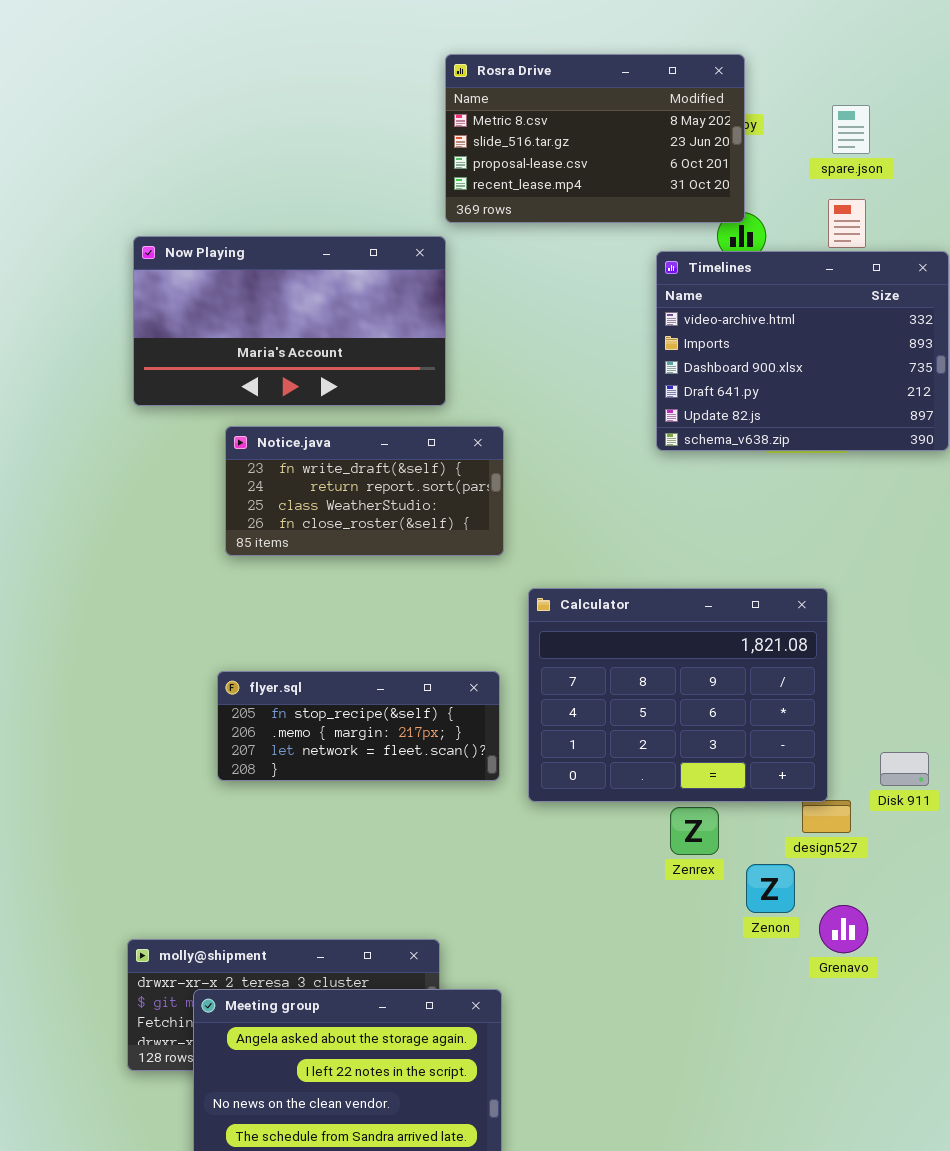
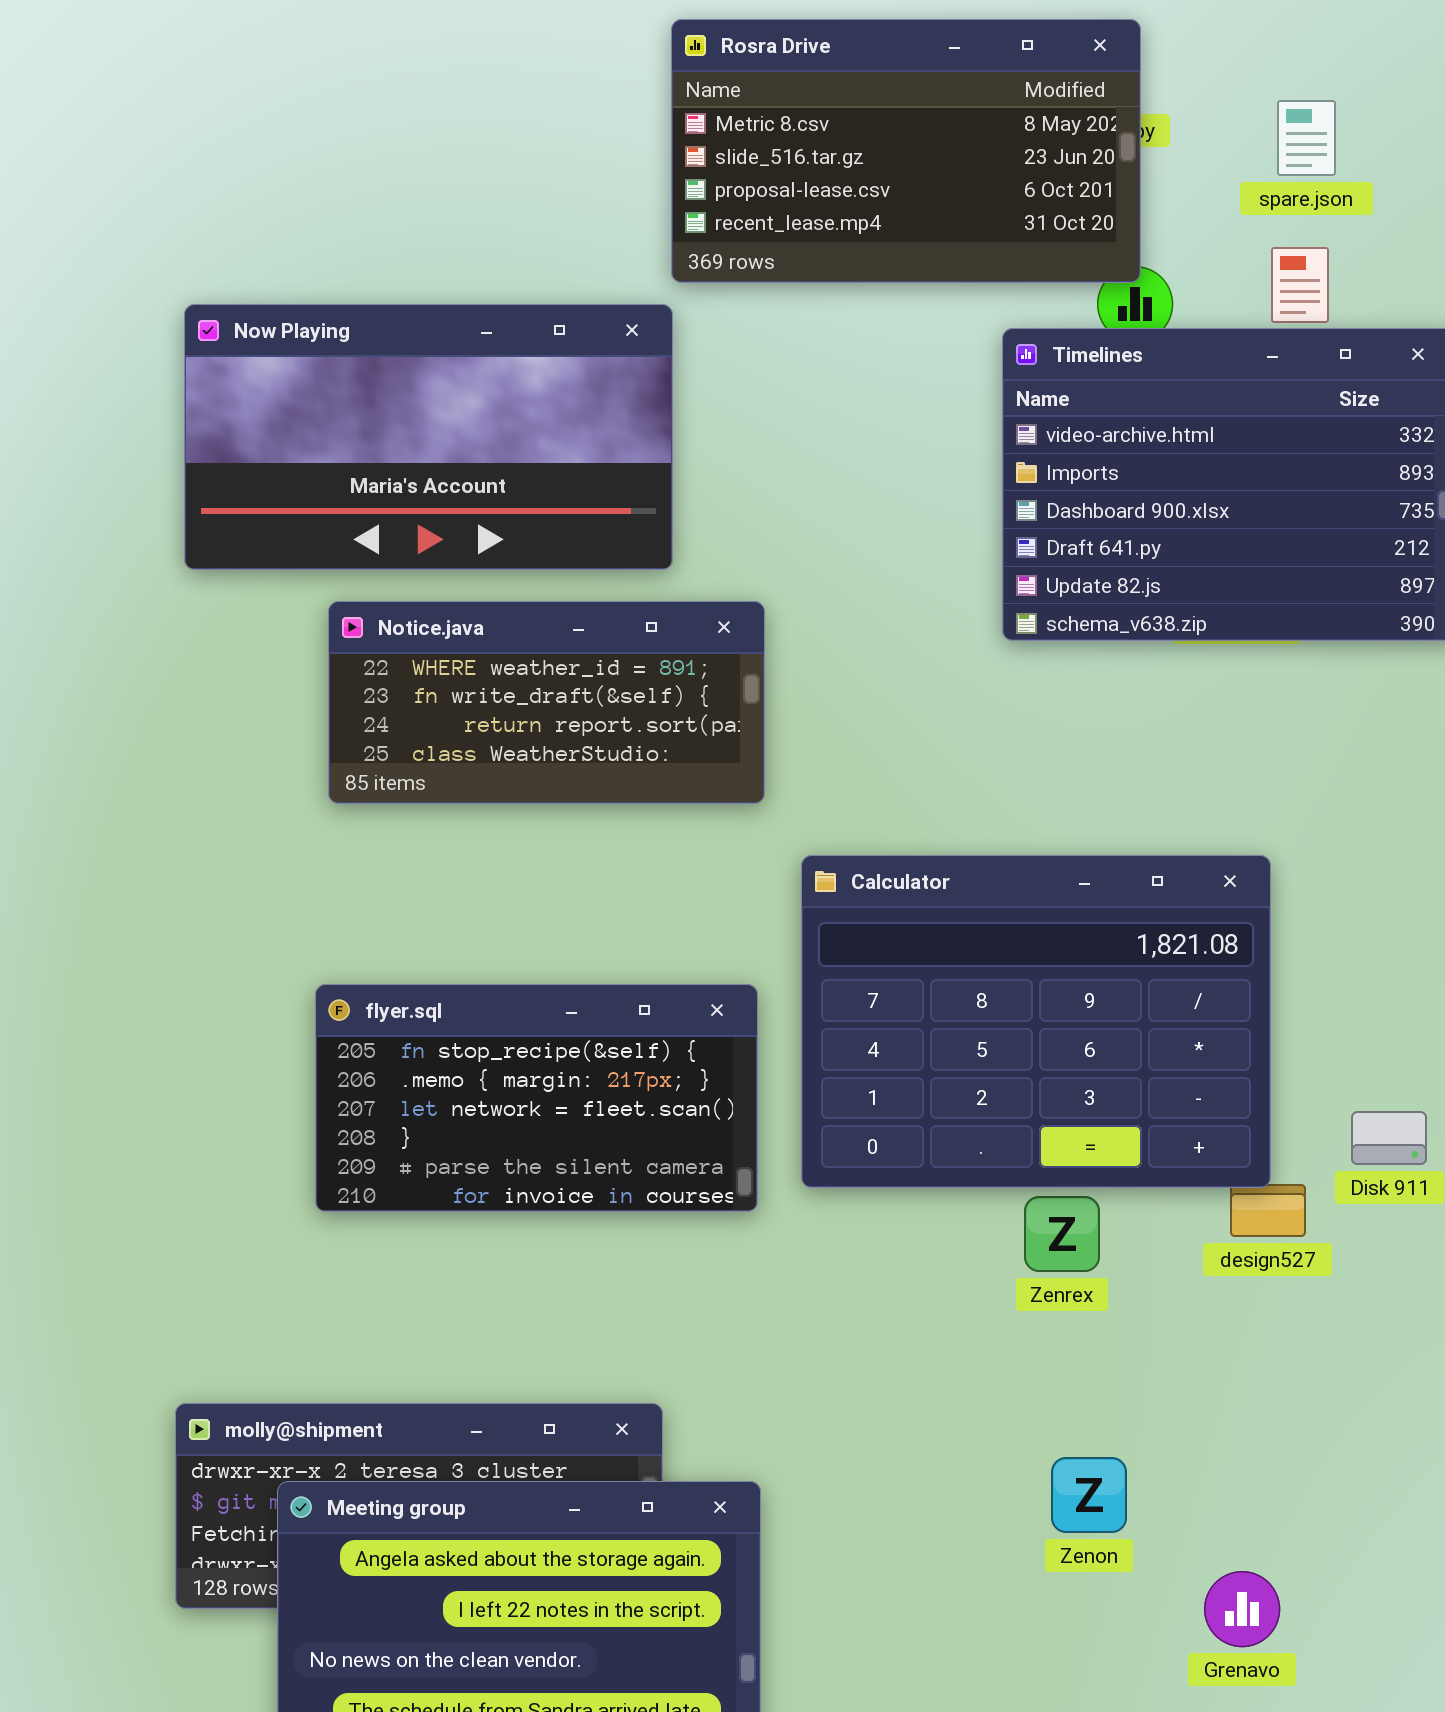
Notice.java: [225,426,504,556] -> [328,601,765,804], scrolled up 1 row
flyer.sql: [217,671,500,781] -> [315,984,758,1212], resized
Zenon: [746,864,795,913] -> [1051,1457,1127,1533], moved
Grenavo: [819,905,868,953] -> [1204,1571,1280,1647], moved

